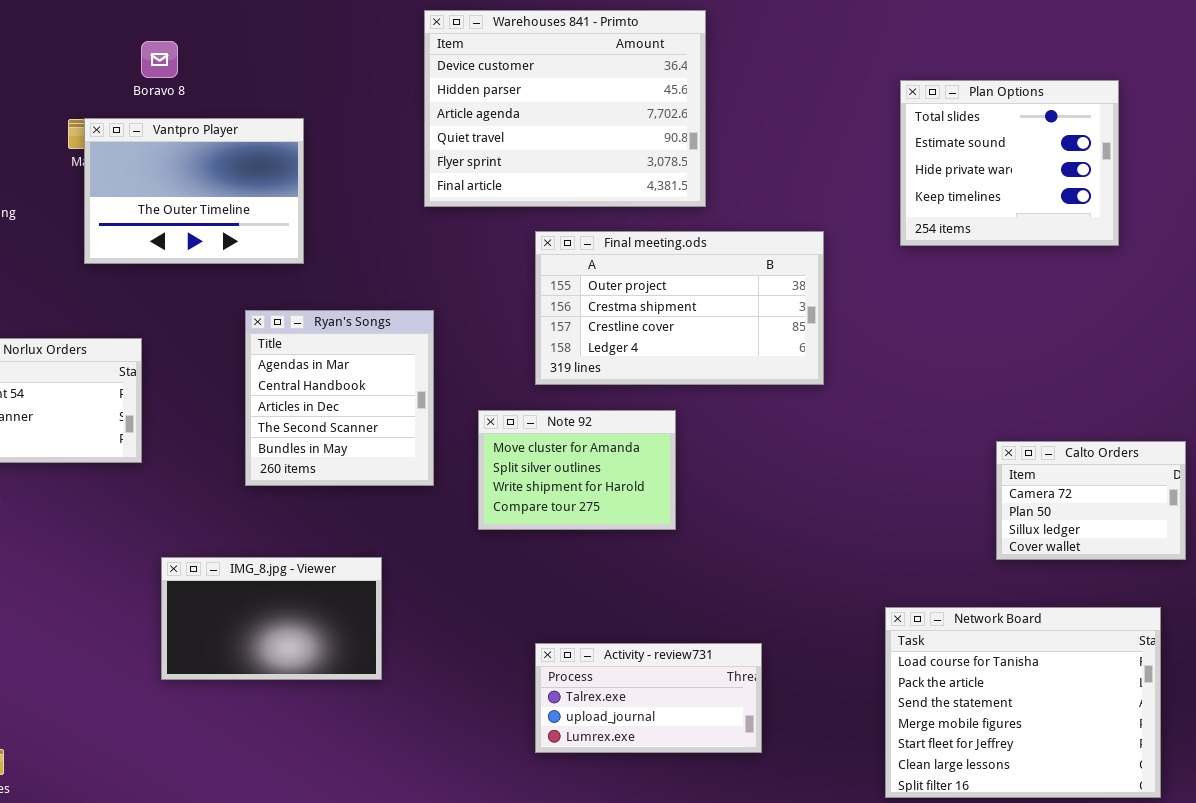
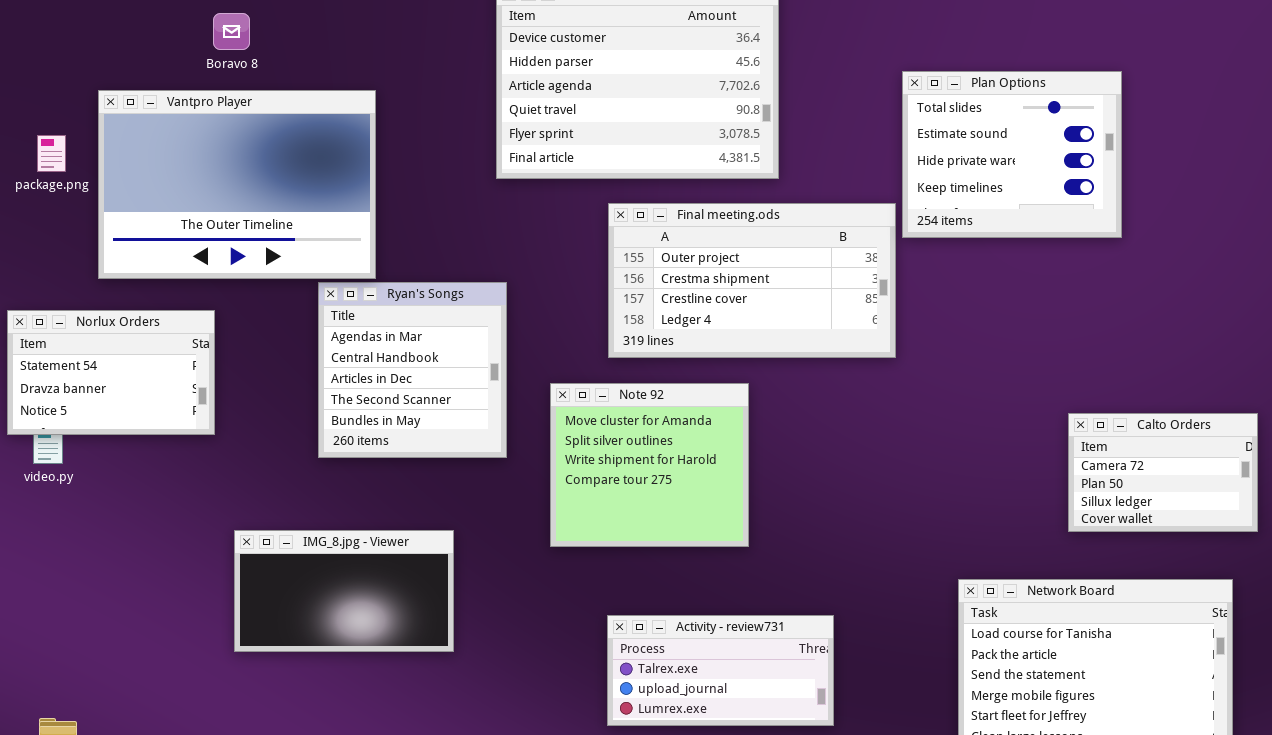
Plan Options: [900,80,1119,246] -> [902,71,1122,238], moved
Vantpro Player: [84,118,304,264] -> [98,90,376,279], resized
Note 92: [478,410,676,530] -> [550,383,749,547], resized

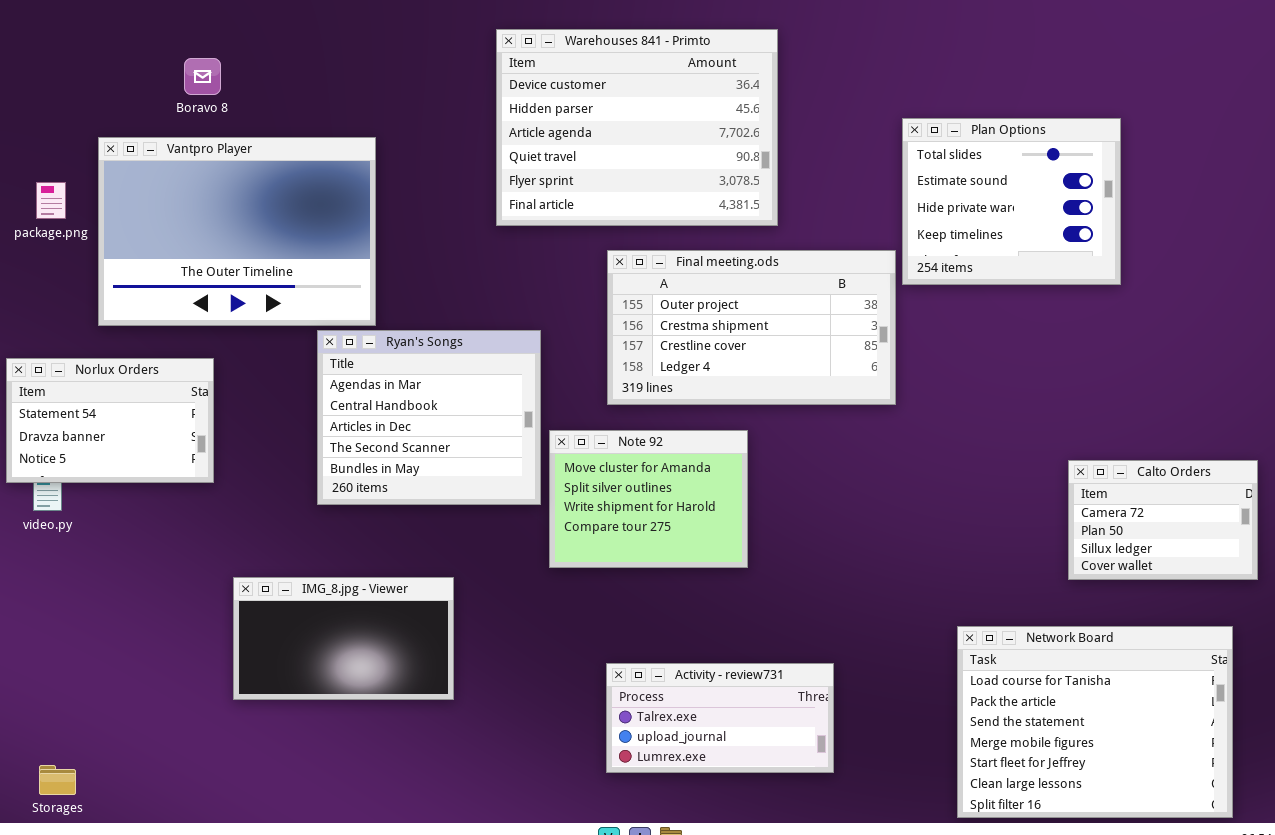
Boravo 8: [213,13,250,50] -> [184,58,221,95], moved
Ryan's Songs: [318,282,507,458] -> [317,330,541,505], resized
Note 92: [550,383,749,547] -> [549,430,748,568], resized

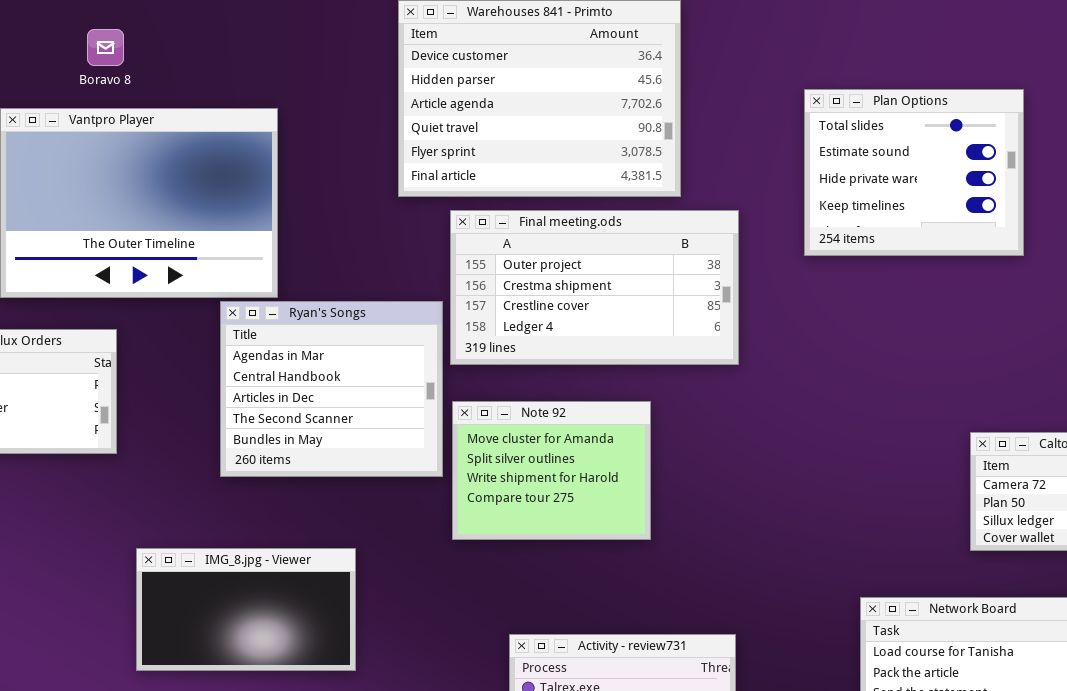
Final meeting.ods: [607,250,896,405] -> [450,210,739,365], moved

